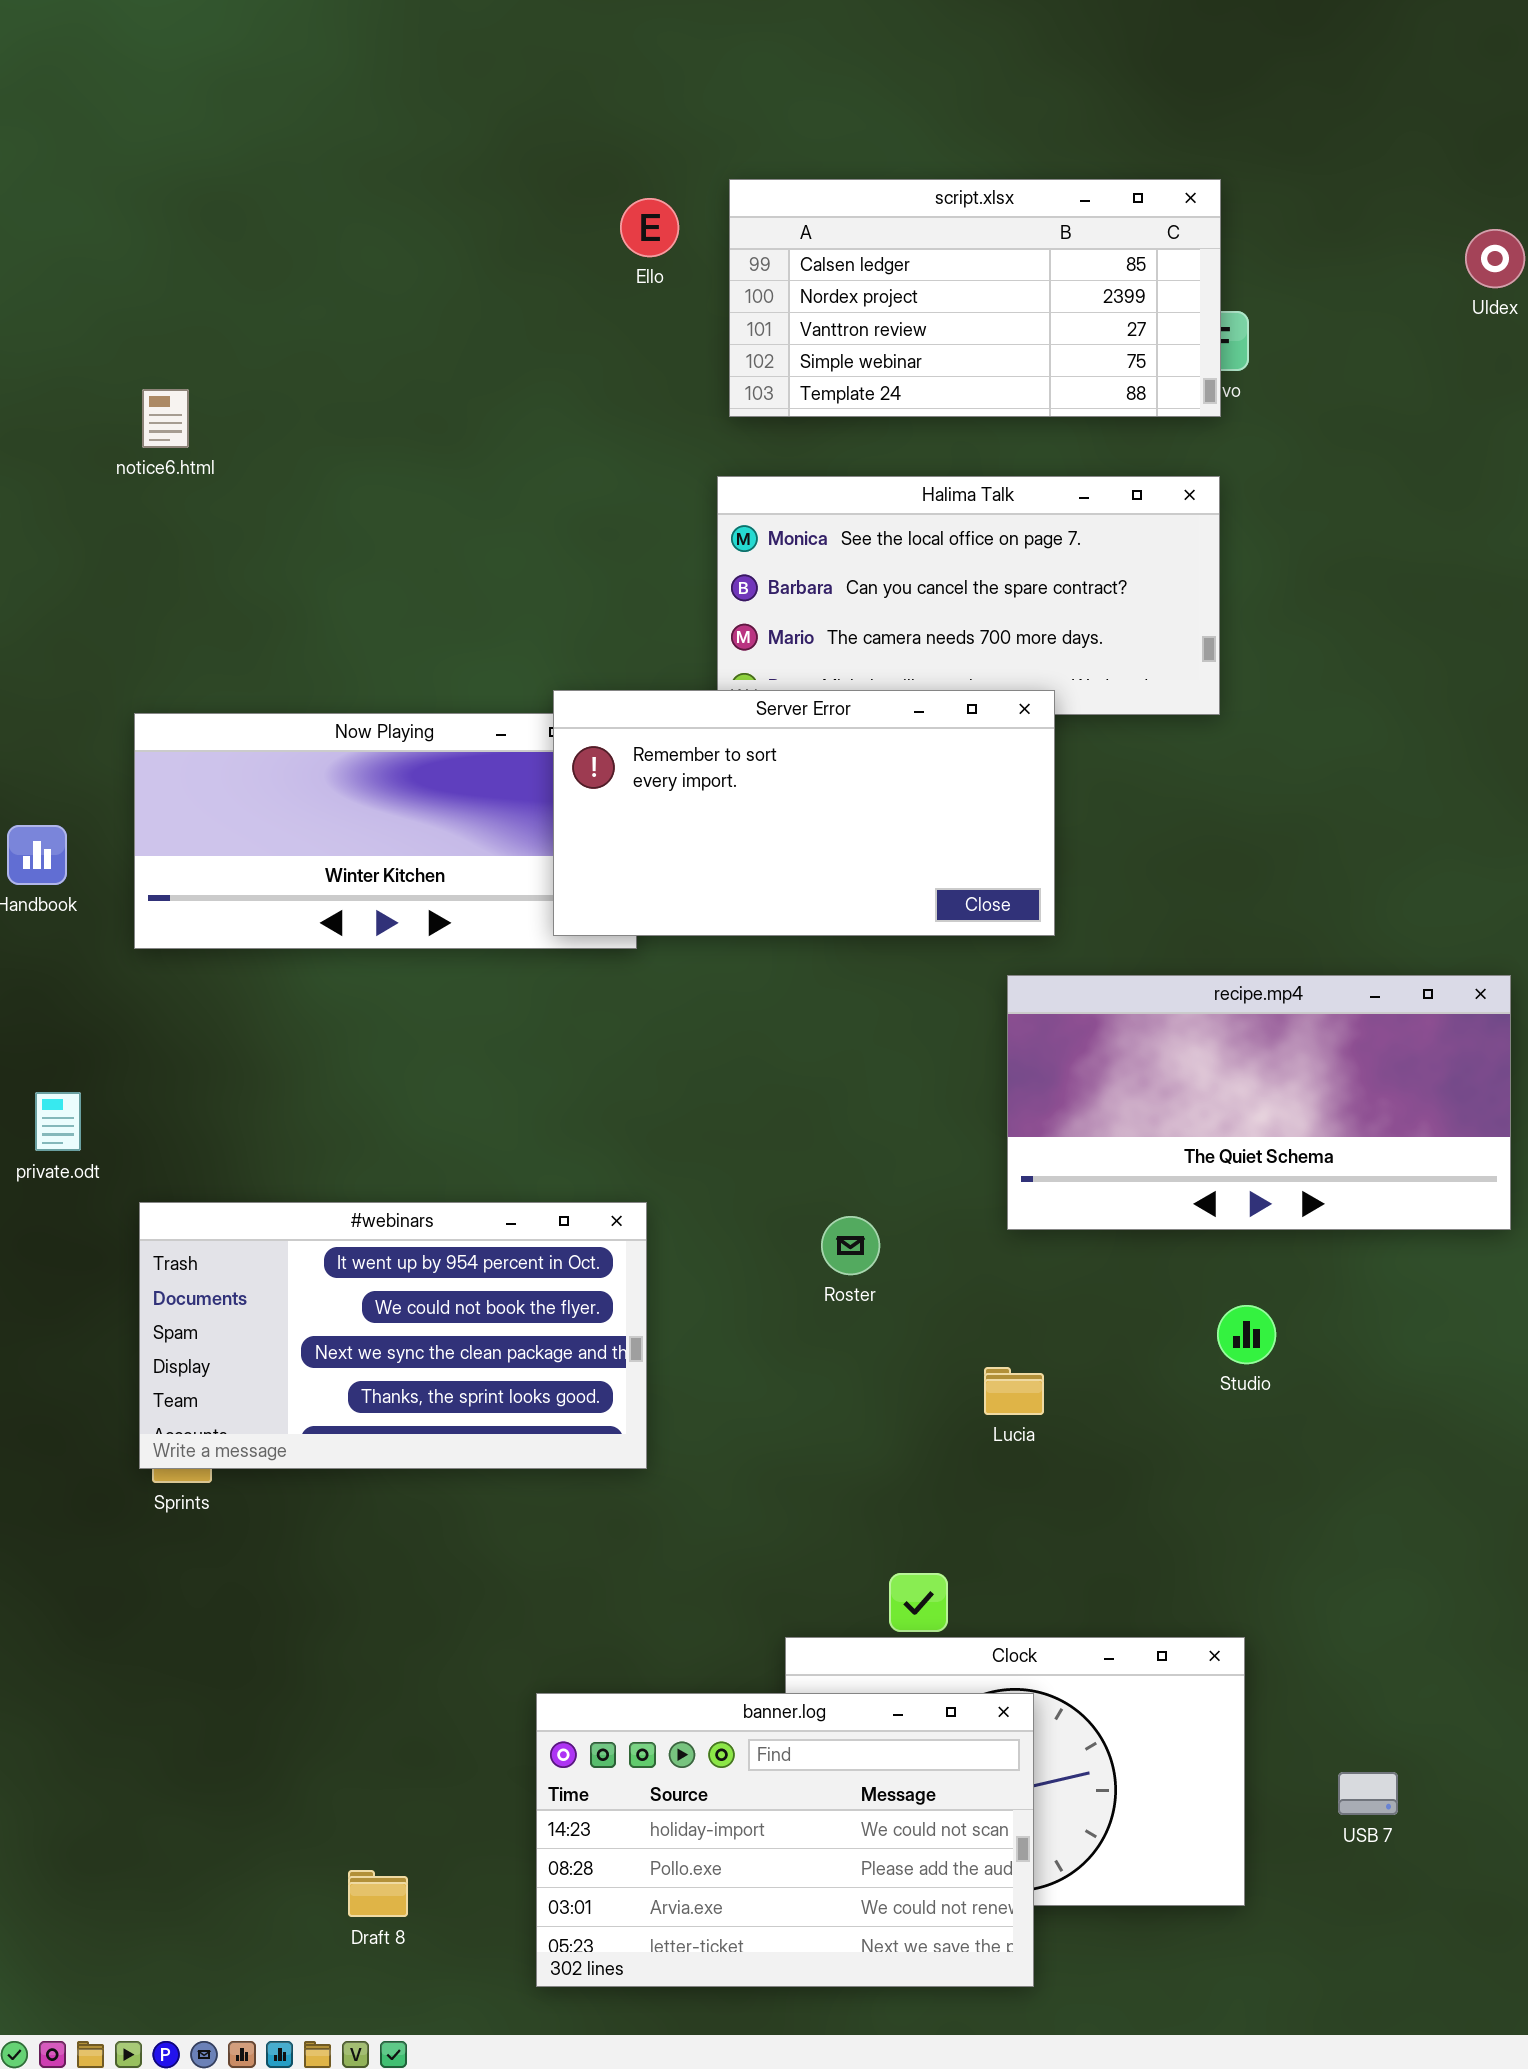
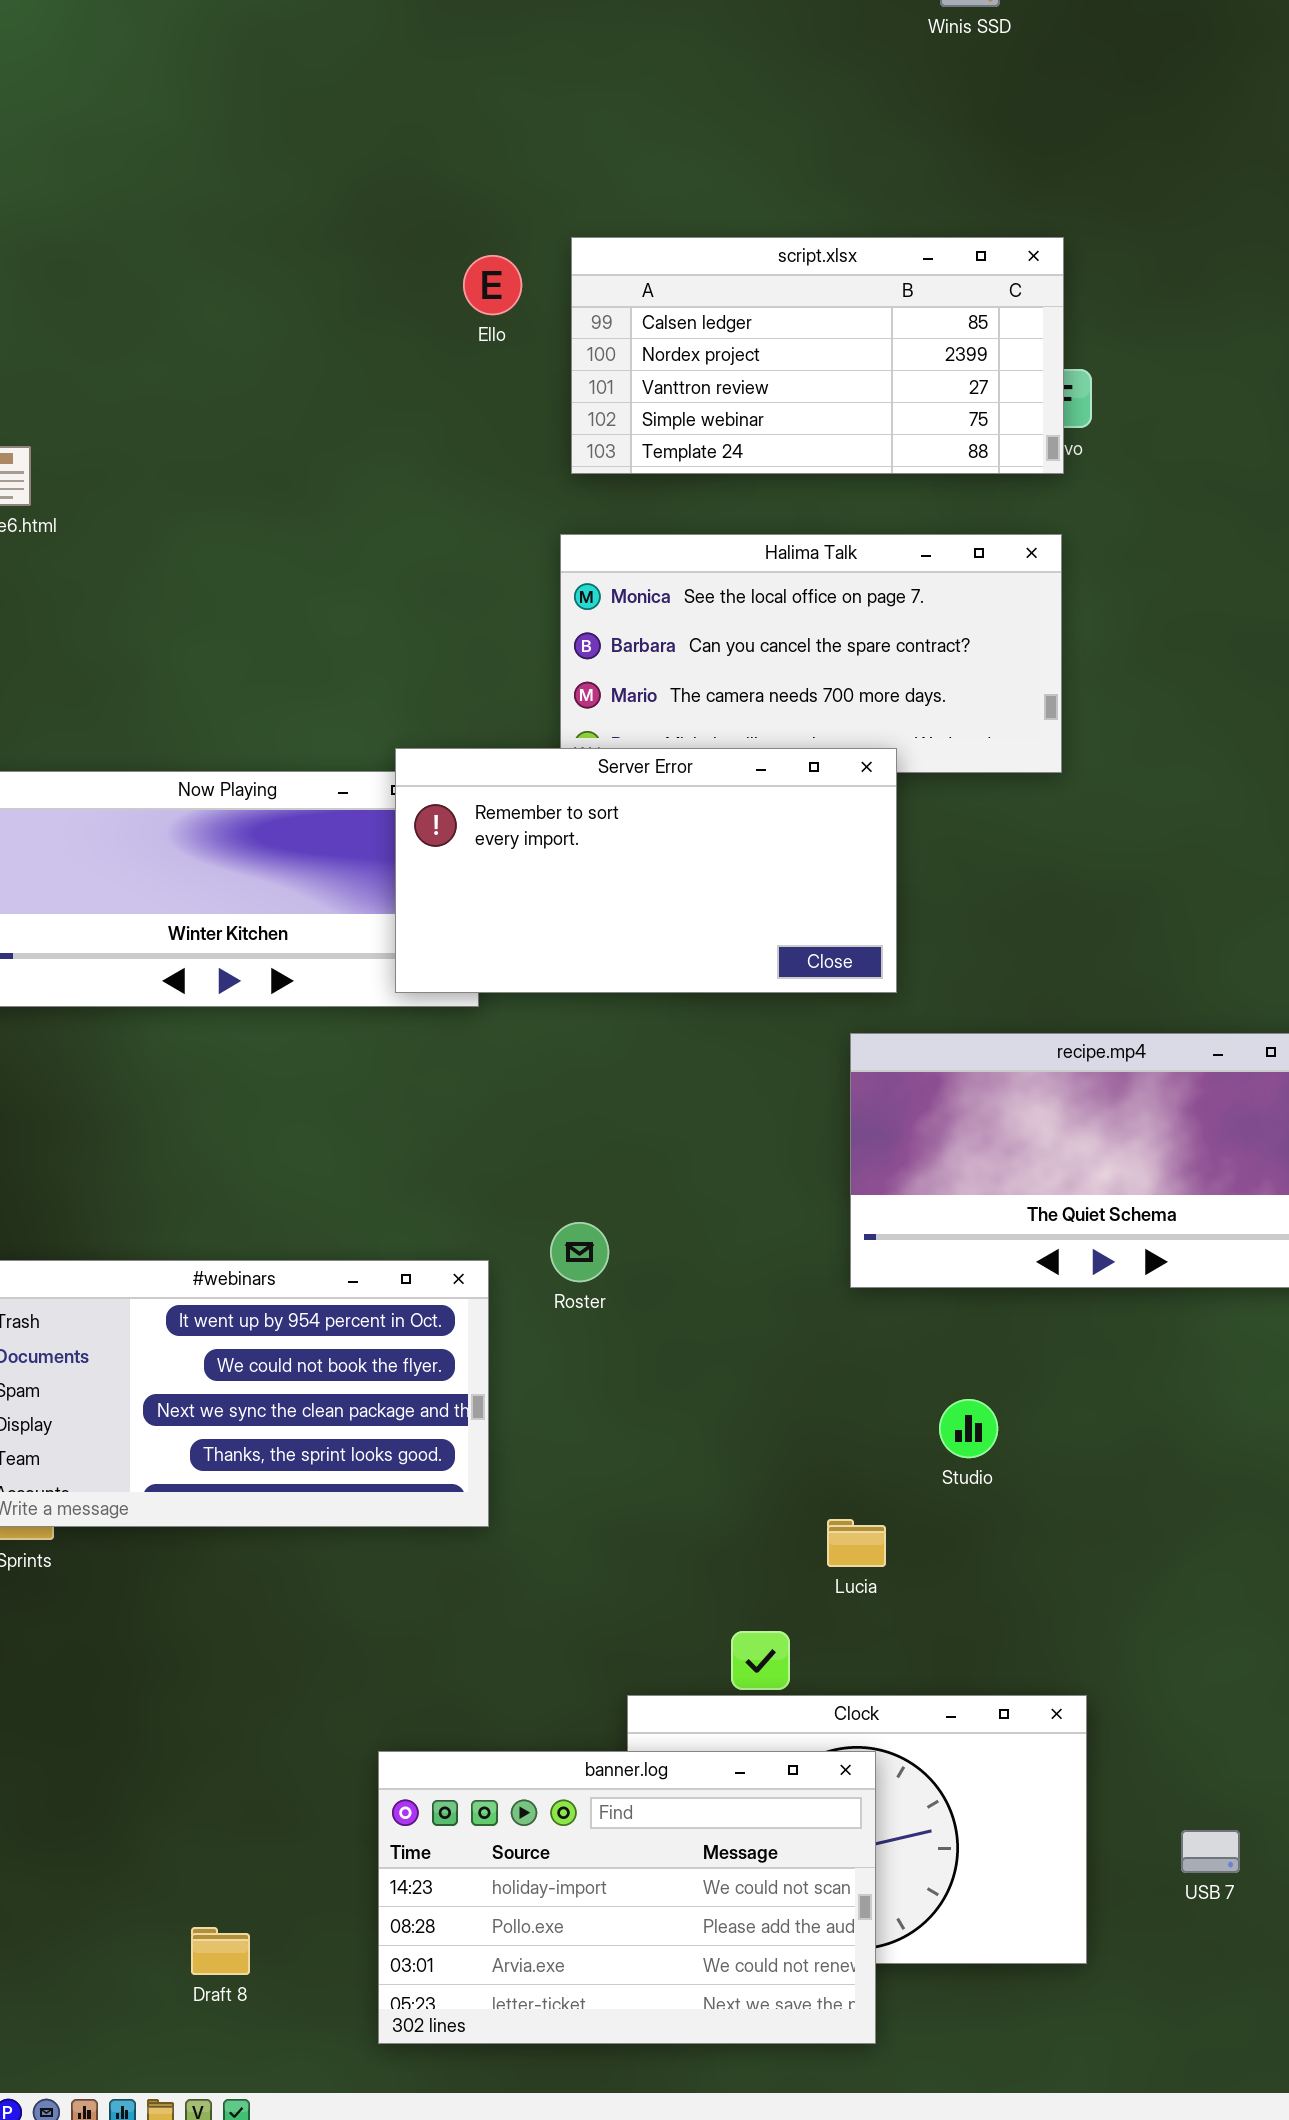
Roster: [821,1216,880,1275] -> [550,1222,609,1282], moved
Studio: [1217,1305,1276,1364] -> [939,1399,998,1458], moved
Lucia: [984,1367,1044,1415] -> [827,1519,886,1567], moved

